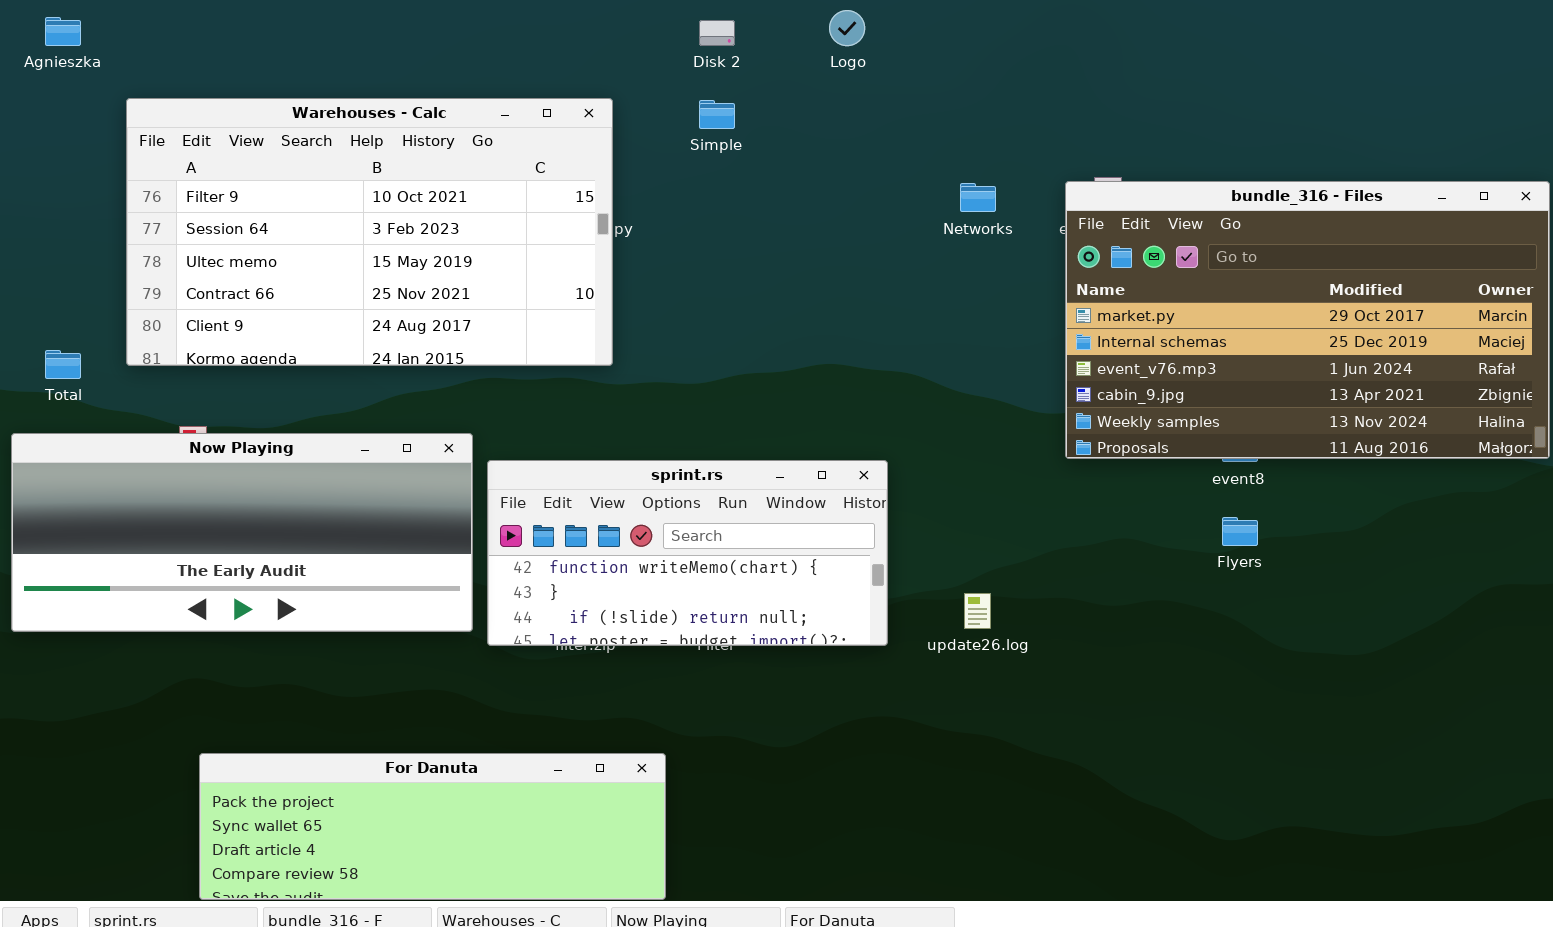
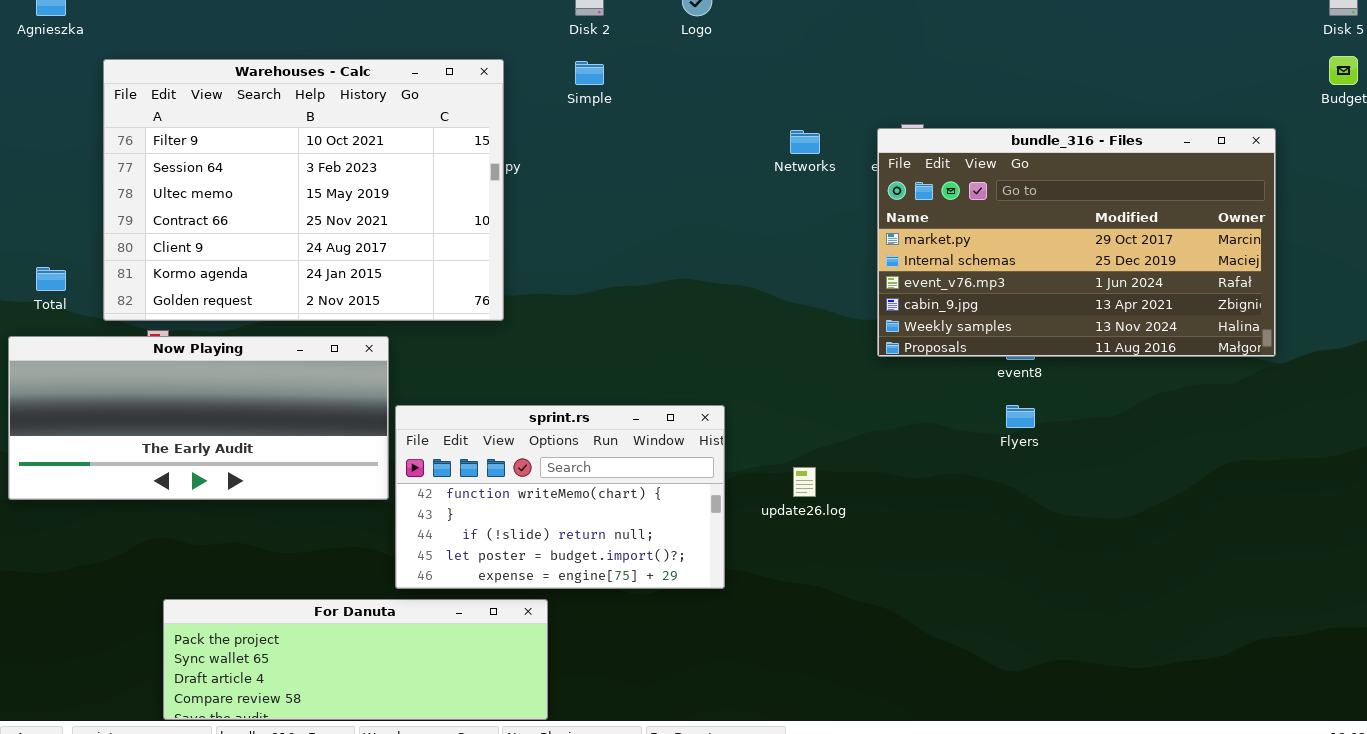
Warehouses - Calc: [126,98,613,366] -> [103,59,504,321], resized
sprint.rs: [487,460,888,646] -> [395,405,725,589], moved, resized

